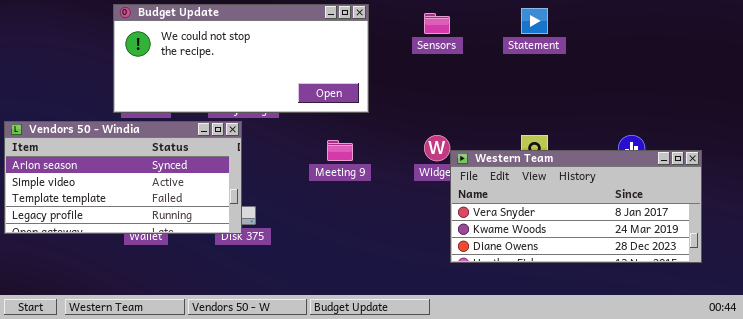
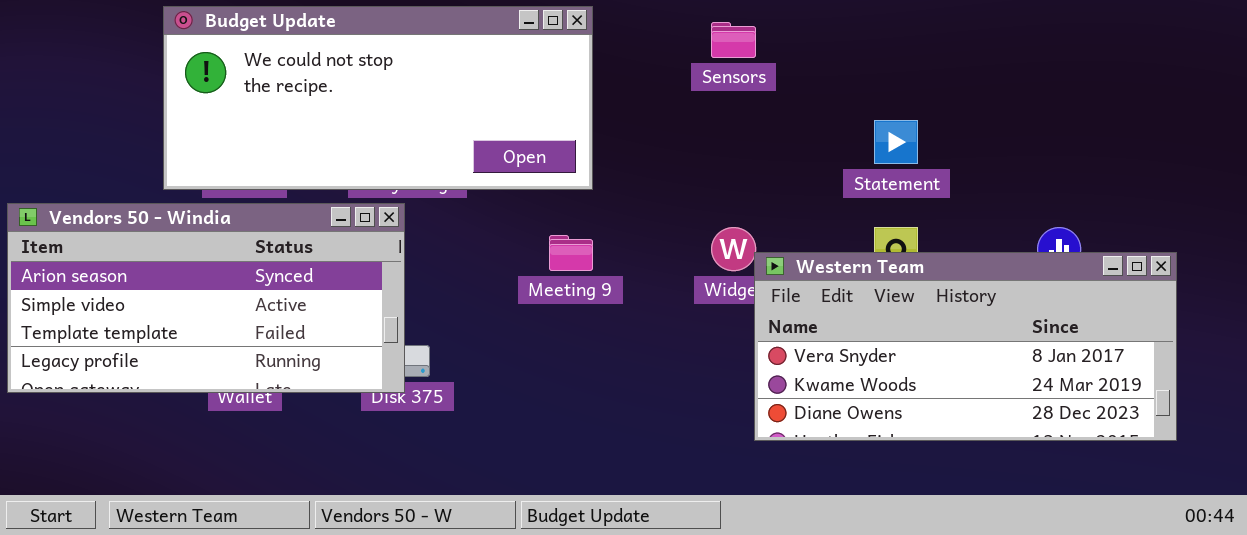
Budget Update: [113,4,369,113] -> [163,6,593,190], moved
Statement: [521,8,548,34] -> [874,120,918,164], moved

